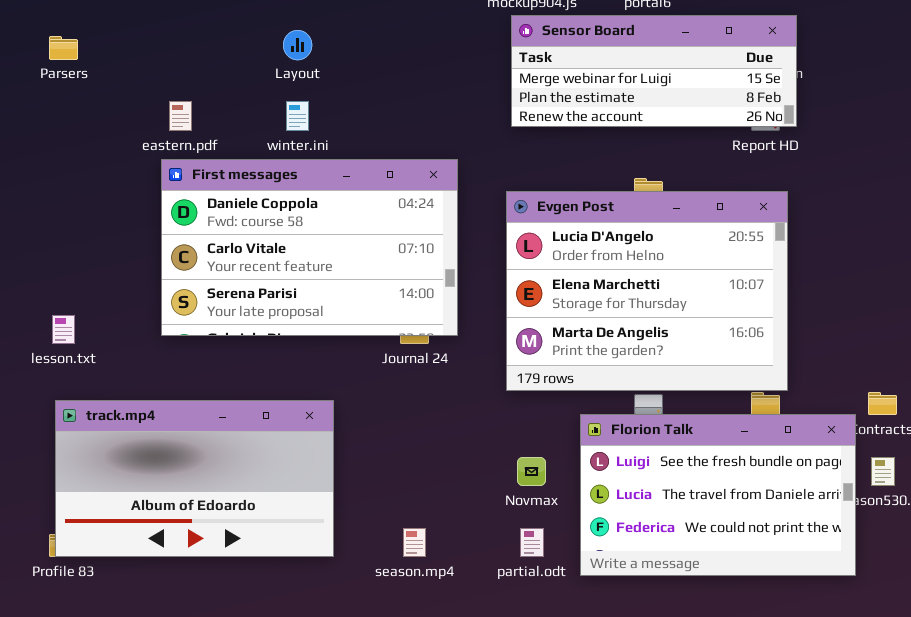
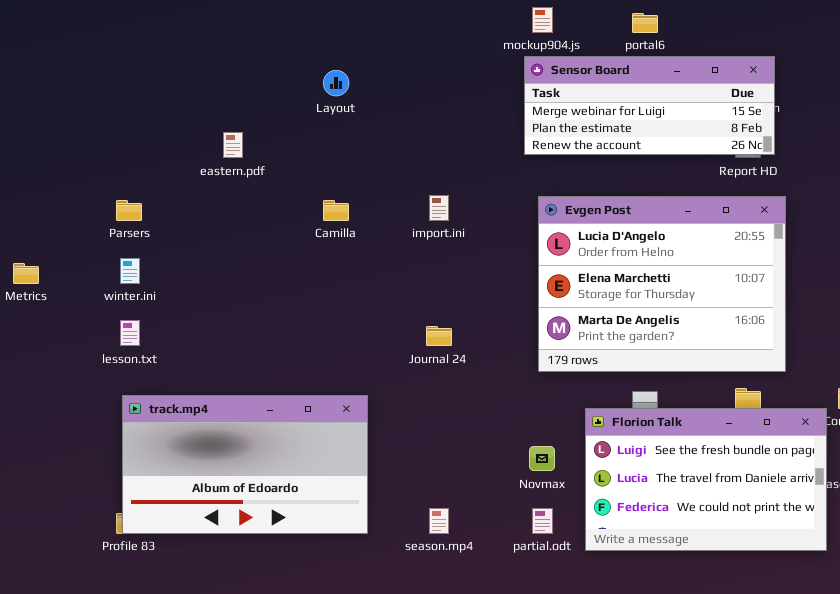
Parsers: [49,36,78,60] -> [116,200,142,221], moved
winter.ini: [286,101,309,131] -> [120,258,140,284], moved
First messages: [161,159,458,336] -> none, closed
Evgen Post: [506,191,788,391] -> [538,196,786,372], moved

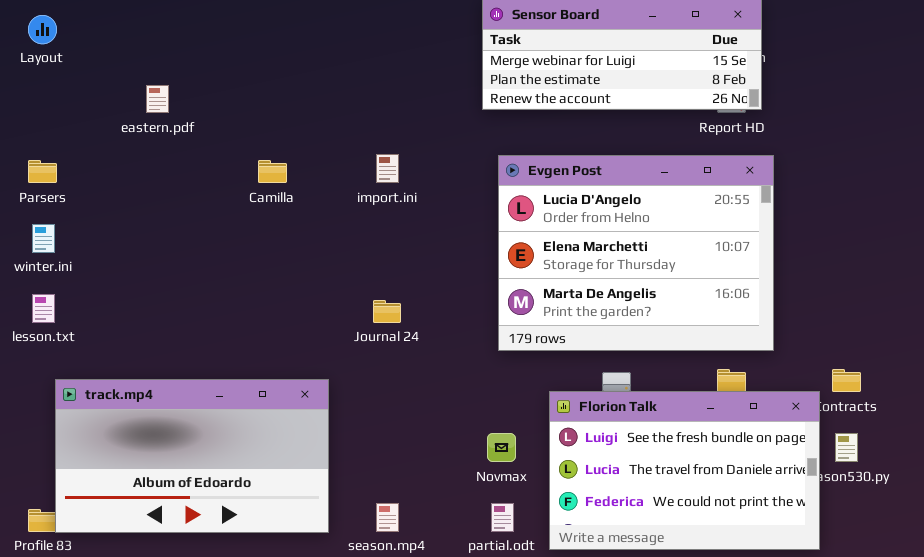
Layout: [323,70,349,96] -> [28,15,57,44], moved
track.mp4: [122,395,368,534] -> [55,379,329,533], moved

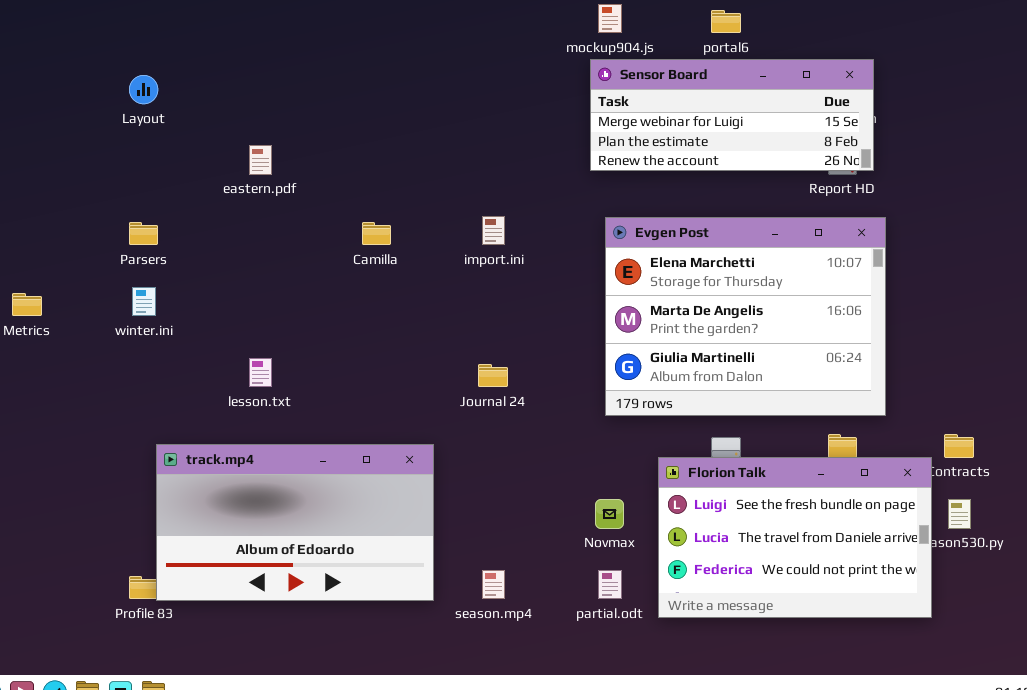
Evgen Post: [498,155,774,351] -> [605,217,886,416], scrolled down 1 row
lesson.txt: [32,294,55,323] -> [249,358,272,387], moved

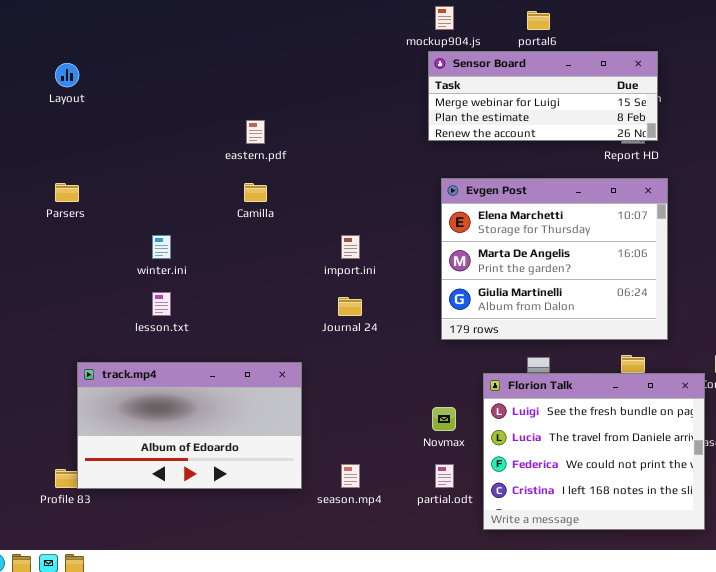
eastern.pdf: [249,145,272,175] -> [246,120,265,144], moved
import.ini: [482,216,505,245] -> [341,235,360,259], moved
winter.ini: [132,287,156,316] -> [152,235,171,259], moved
Florion Talk: [658,457,932,618] -> [483,373,705,530], resized

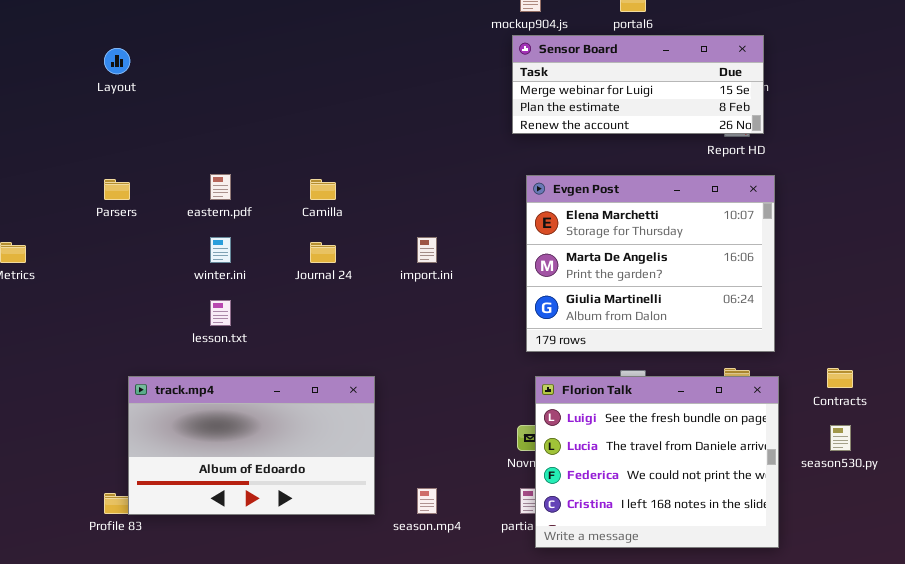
eastern.pdf: [246,120,265,144] -> [210,174,231,200], moved
Journal 24: [338,297,362,316] -> [310,242,336,263], moved
Florion Talk: [483,373,705,530] -> [535,376,779,548], moved

